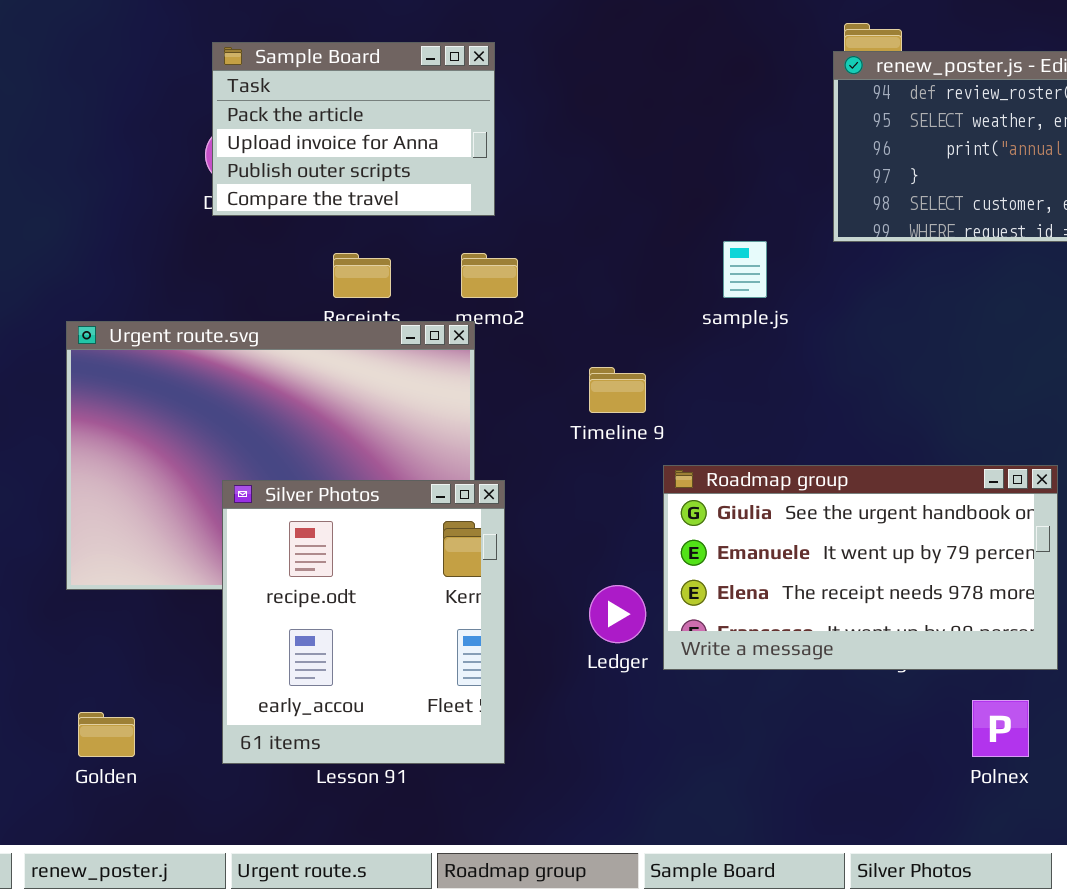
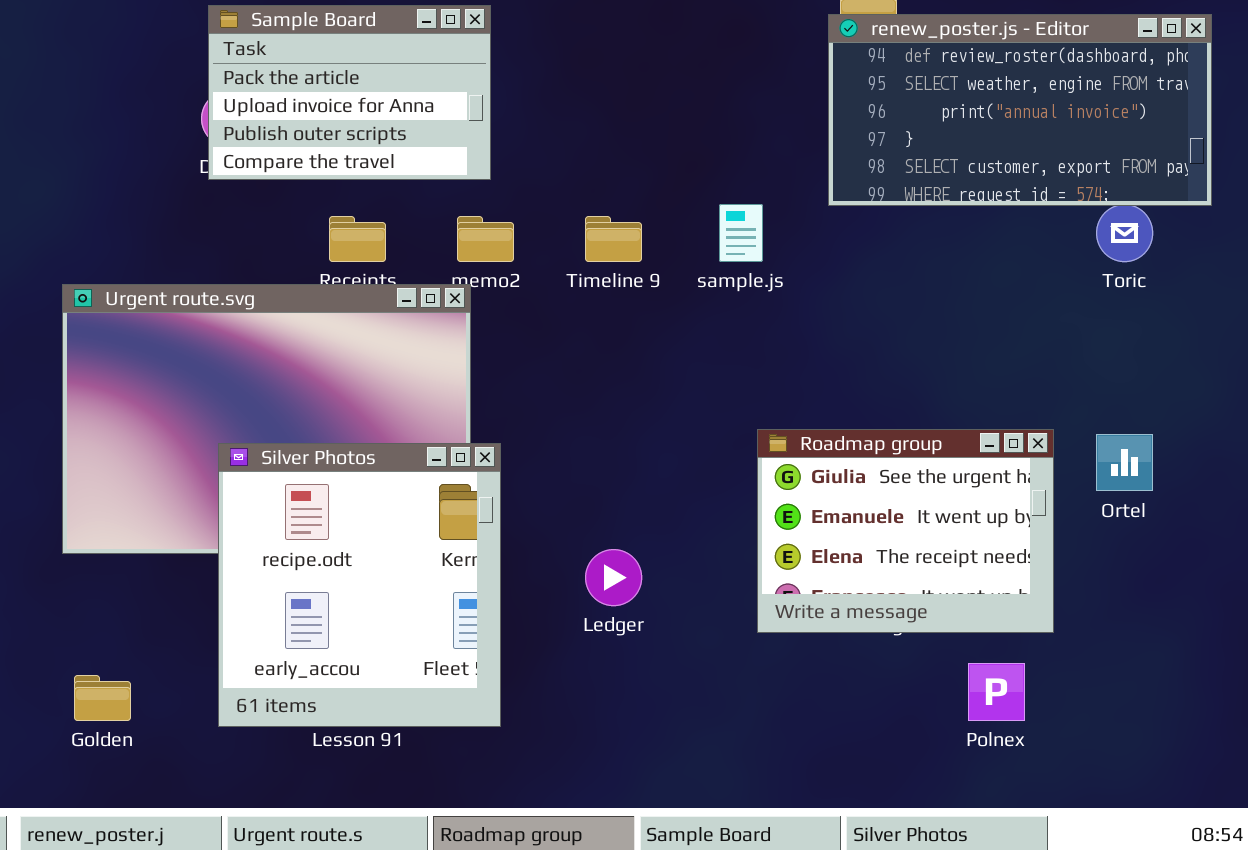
Timeline 9: [589,367,646,413] -> [585,216,642,262], moved
Roadmap group: [663,465,1058,670] -> [757,429,1054,633], resized

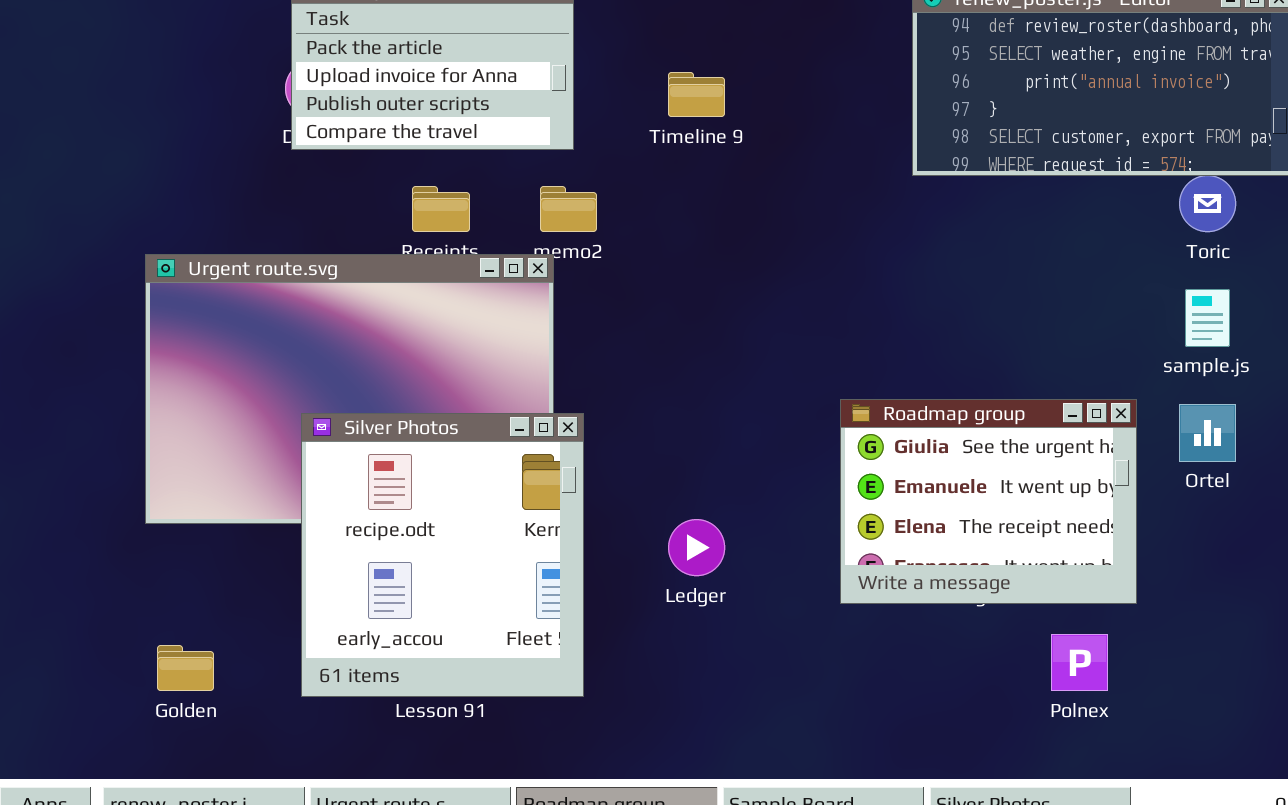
sample.js: [719,204,763,262] -> [1185,289,1230,347], moved
Timeline 9: [585,216,642,262] -> [668,72,725,117], moved

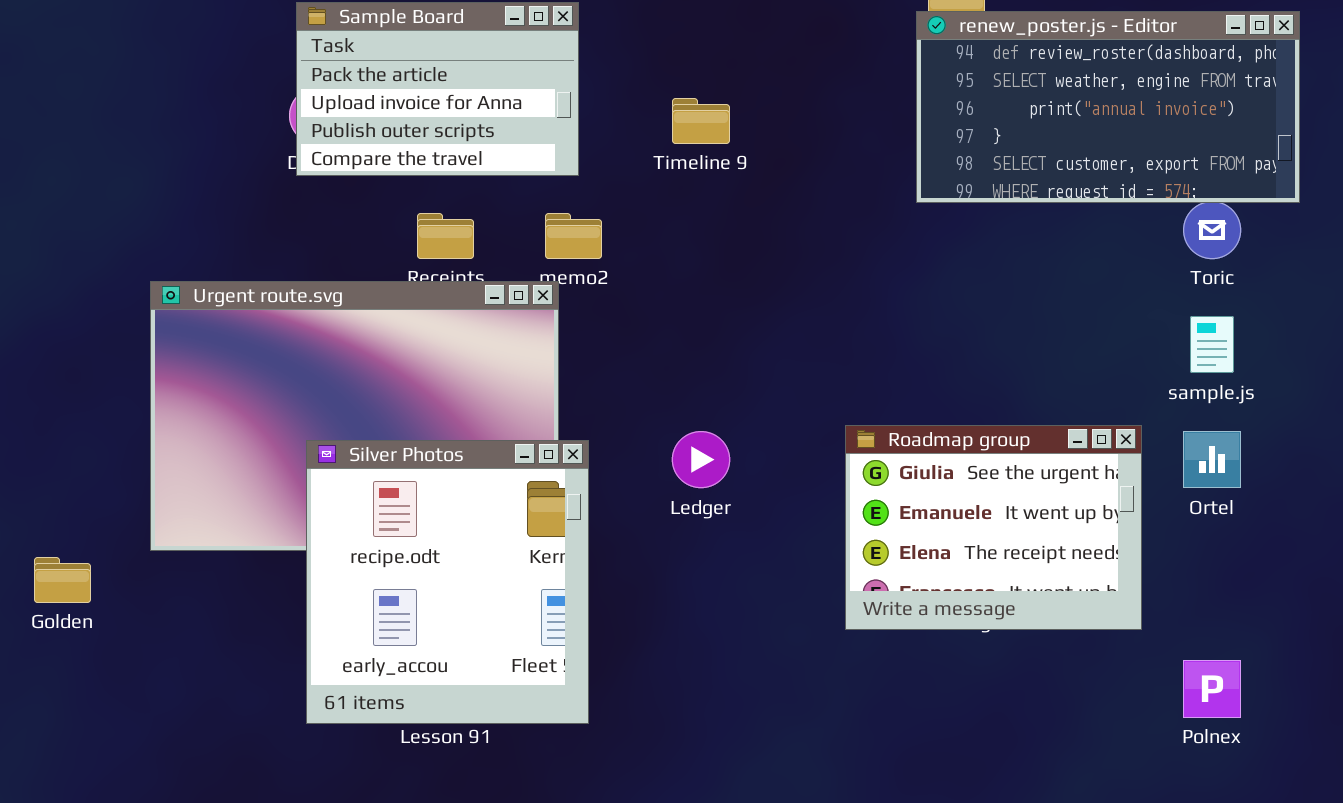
Ledger: [668,519,725,576] -> [672,431,730,488], moved
Polnex: [1051,634,1108,691] -> [1183,660,1241,718], moved
Golden: [157,645,214,691] -> [34,557,91,603], moved

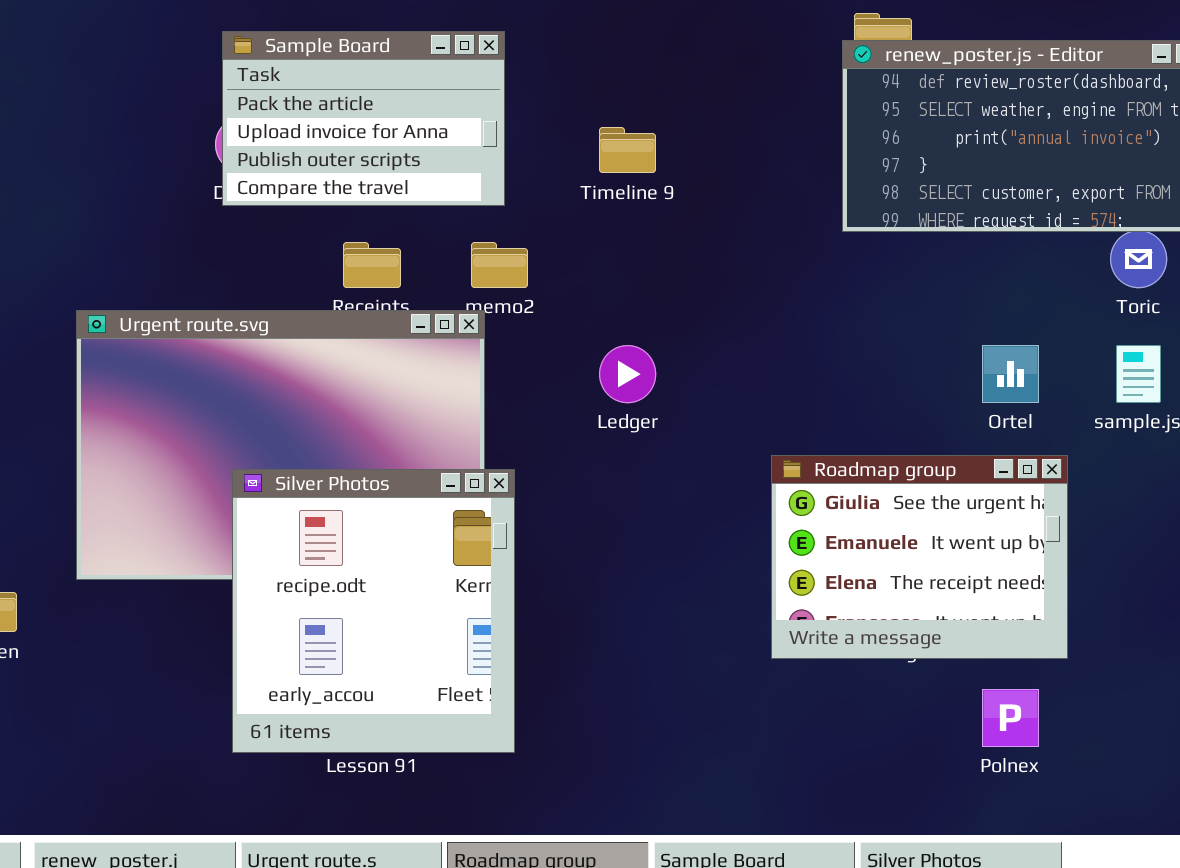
Ledger: [672,431,730,488] -> [599,345,656,403], moved
Ortel: [1183,431,1241,488] -> [982,345,1039,403], moved
Polnex: [1183,660,1241,718] -> [982,689,1039,747], moved

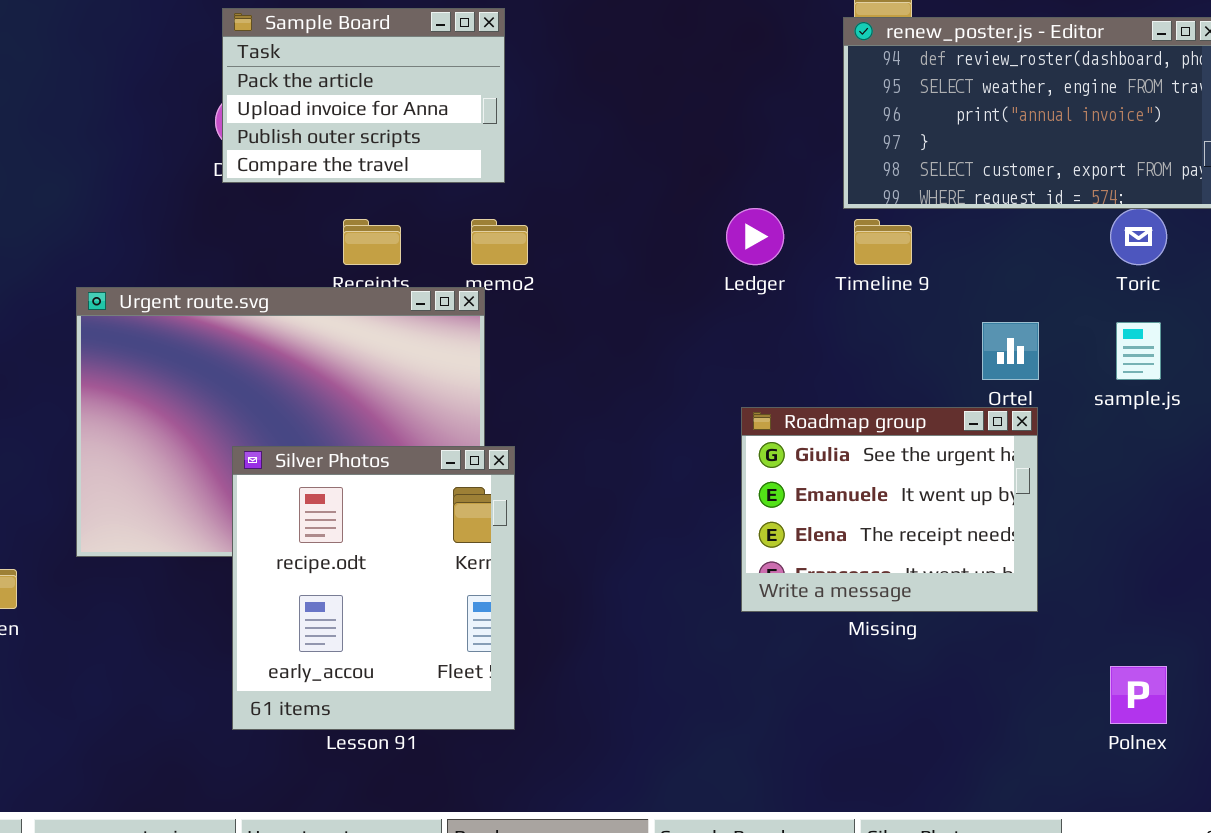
Timeline 9: [599,127,656,173] -> [854,219,912,265], moved
Ledger: [599,345,656,403] -> [726,208,784,265], moved
Roadmap group: [771,455,1068,659] -> [741,407,1038,612], moved
Polnex: [982,689,1039,747] -> [1110,666,1167,724], moved

